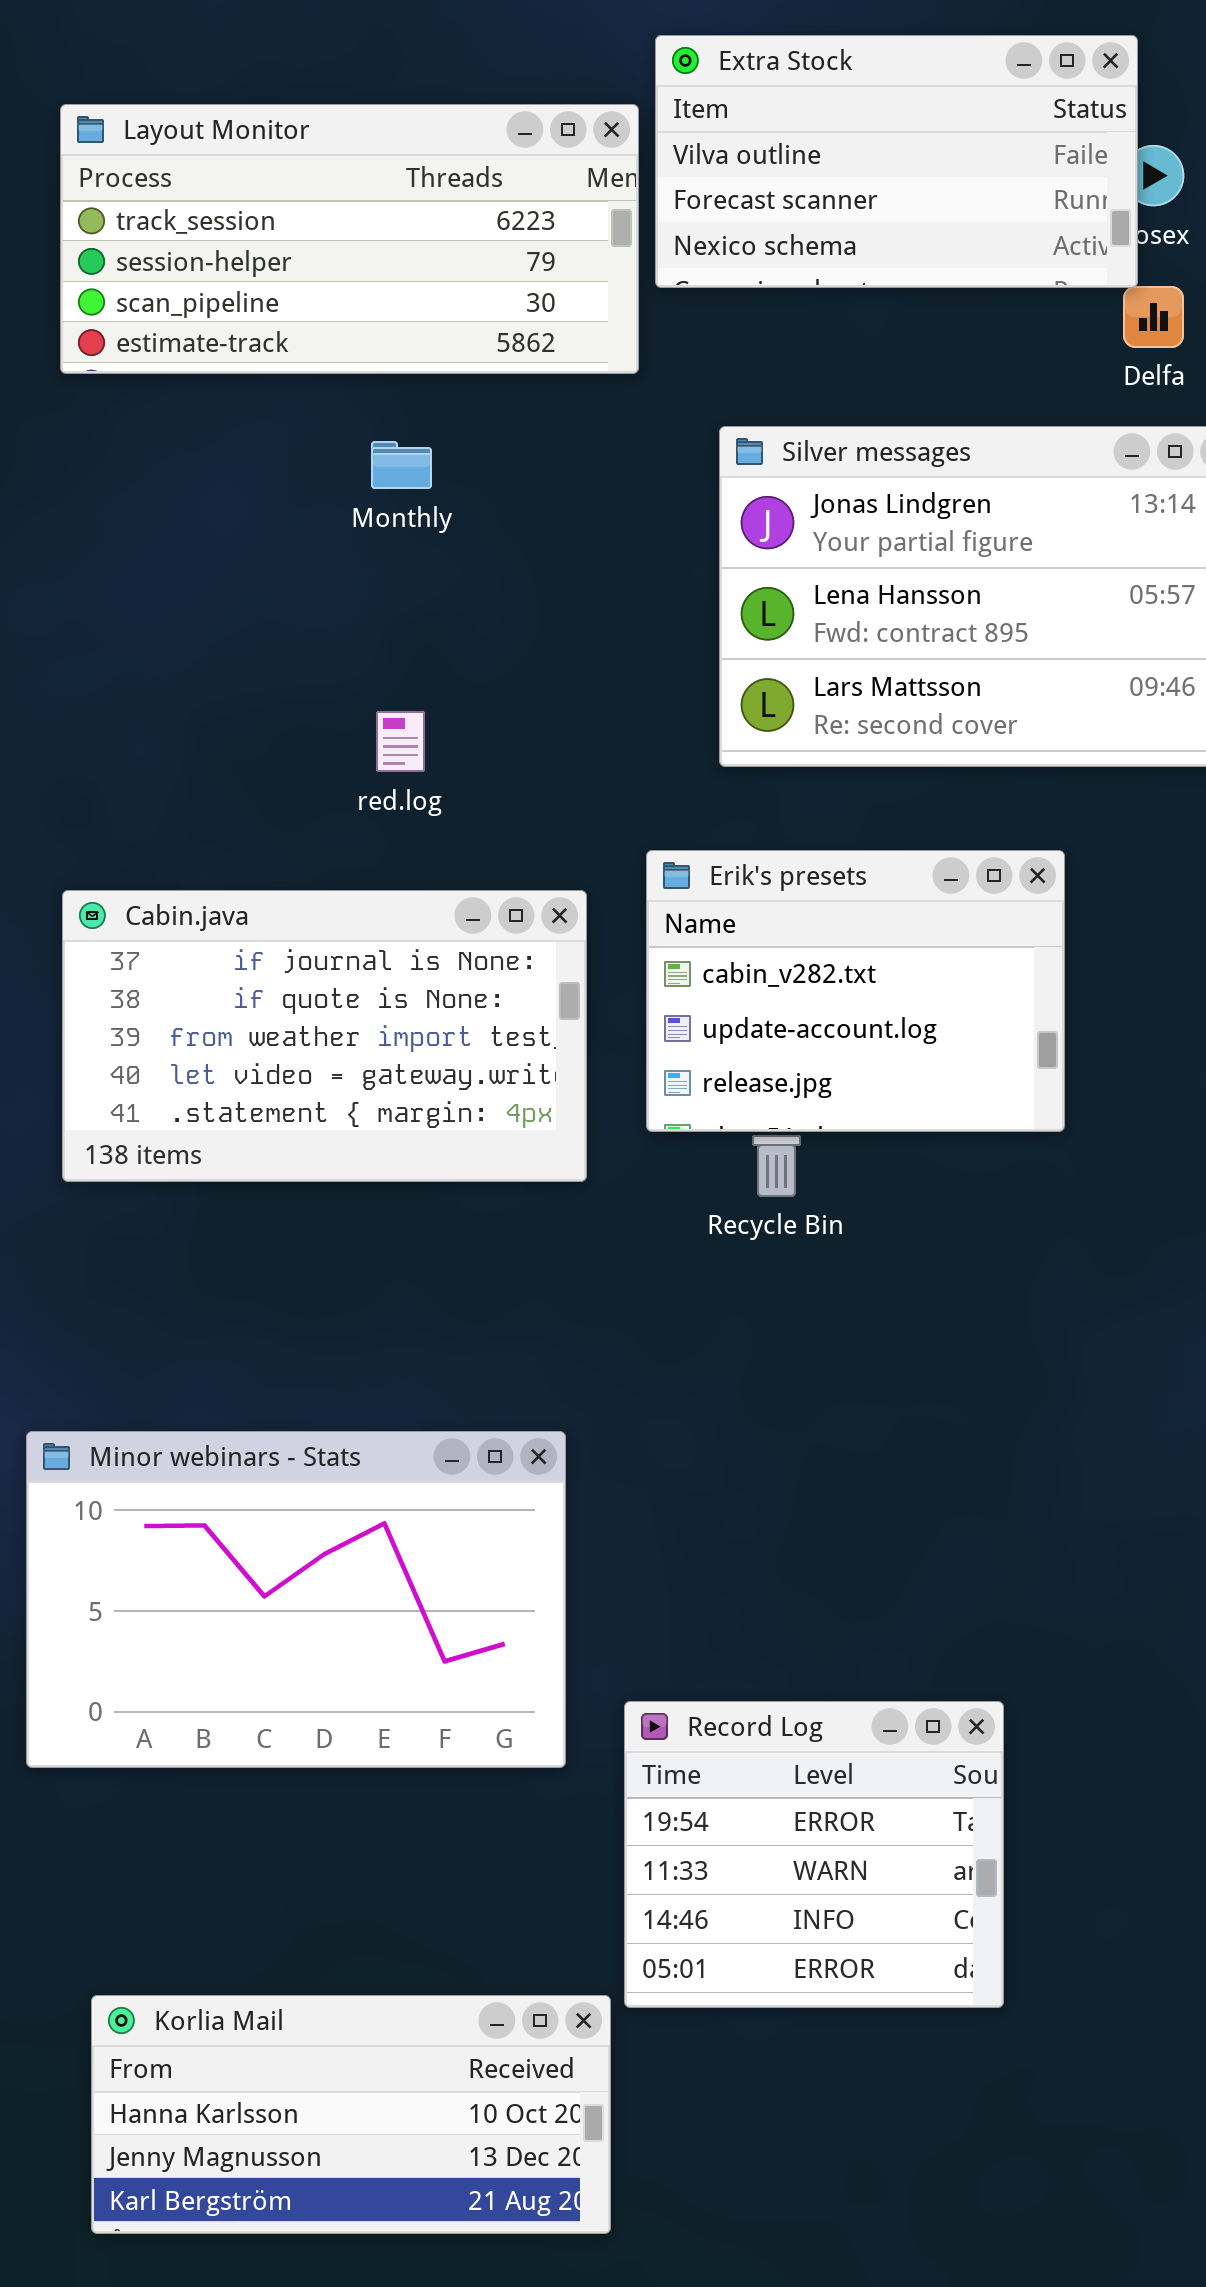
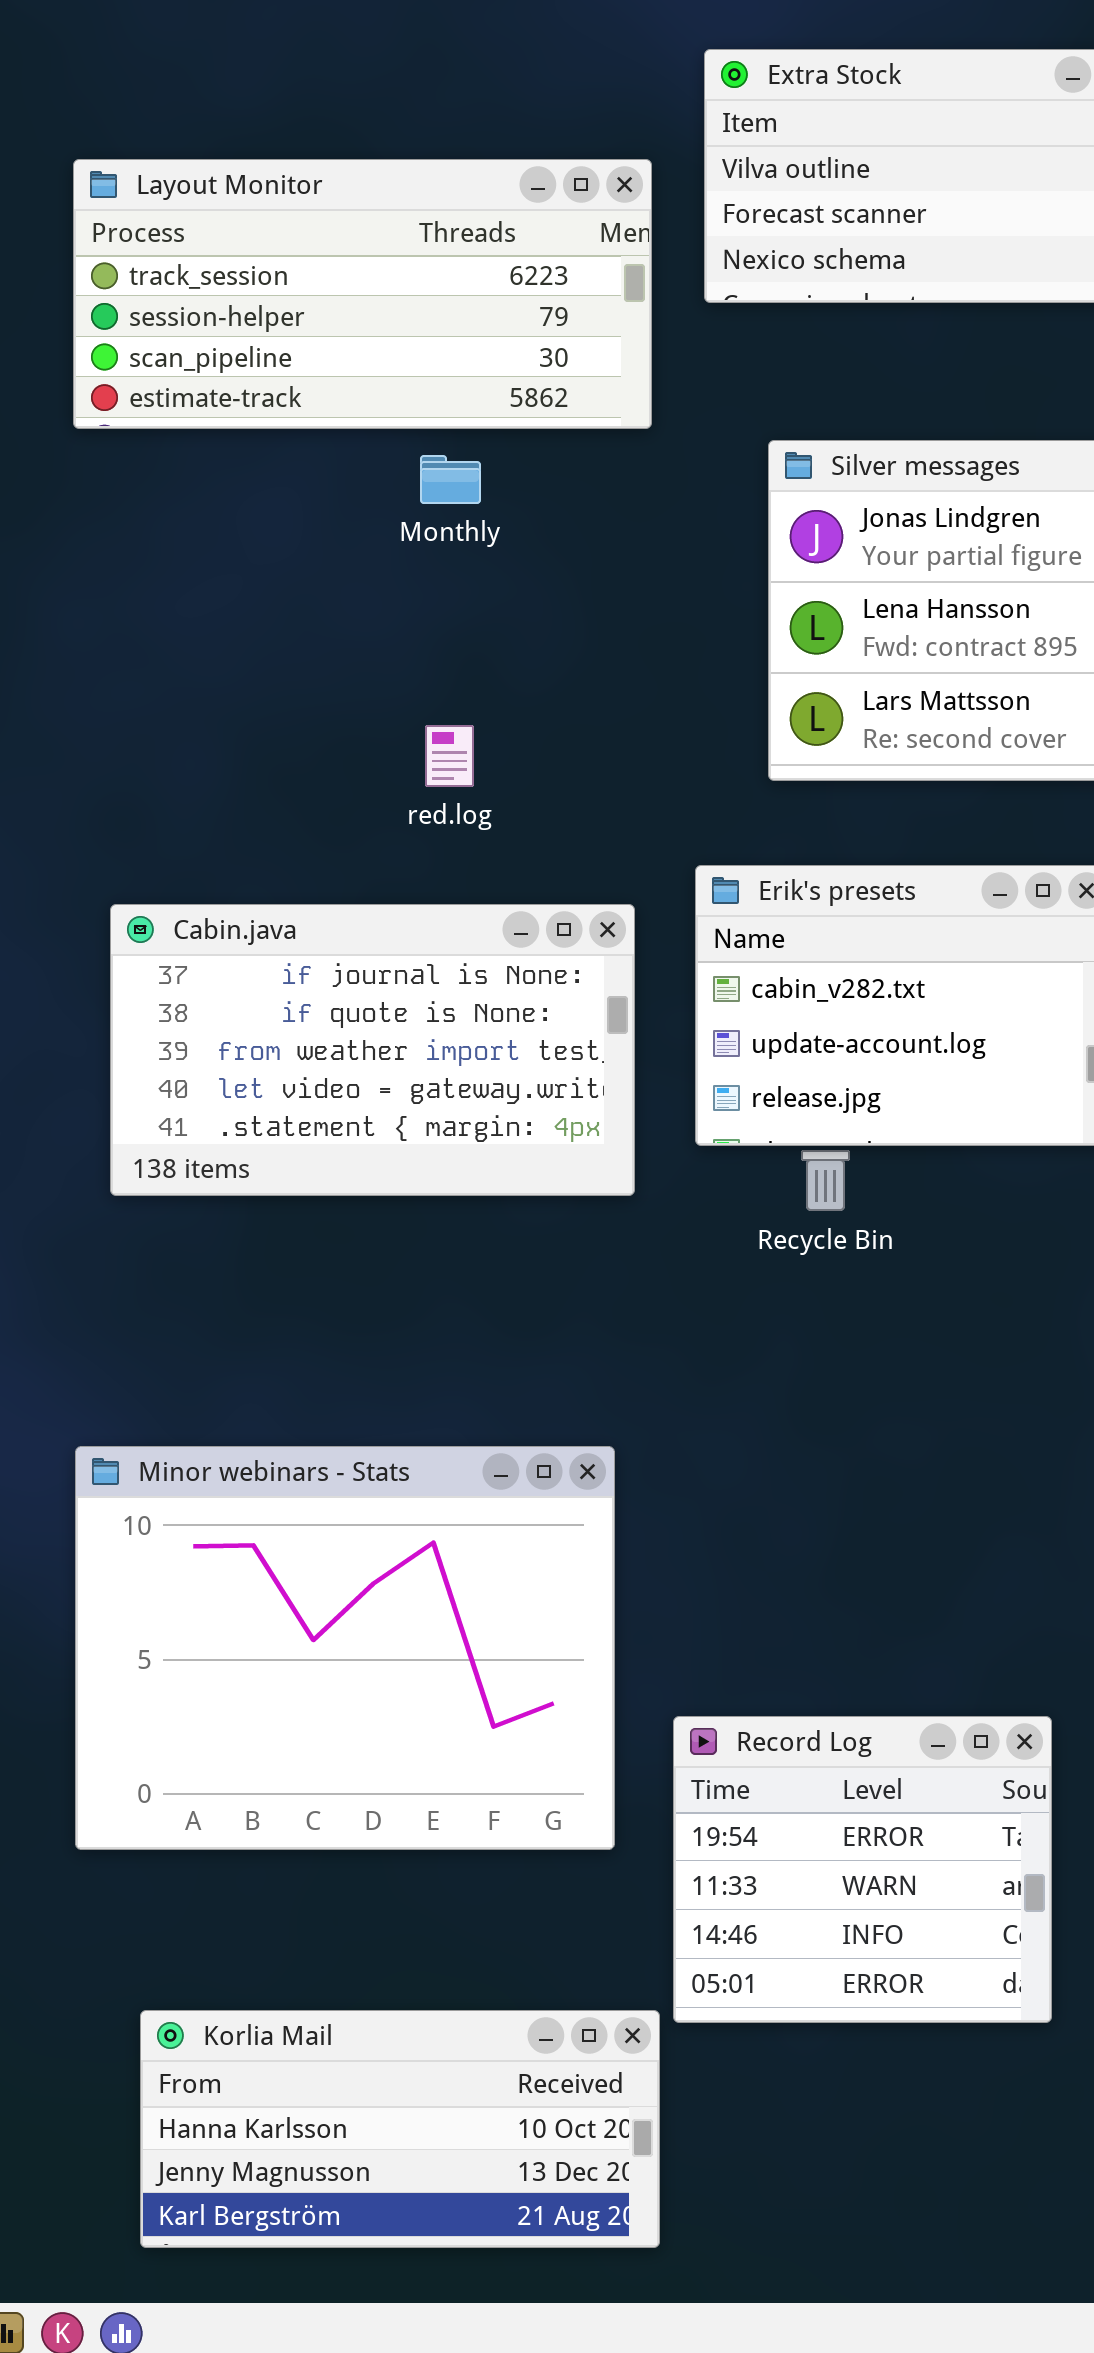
Layout Monitor: [60,104,639,374] -> [73,159,652,429], moved
Minor webinars - Stats: [26,1431,566,1768] -> [75,1446,615,1850], resized

